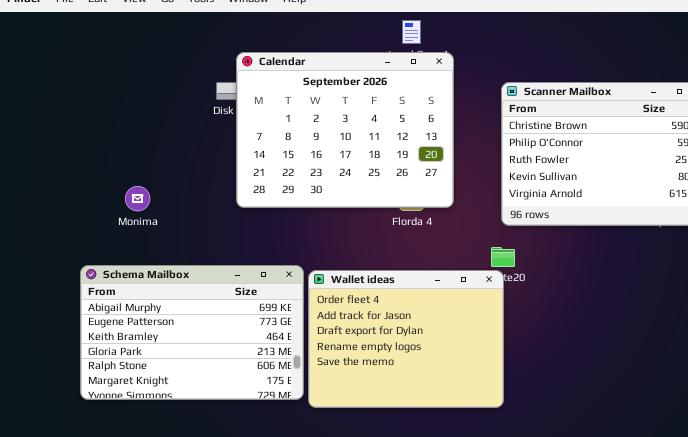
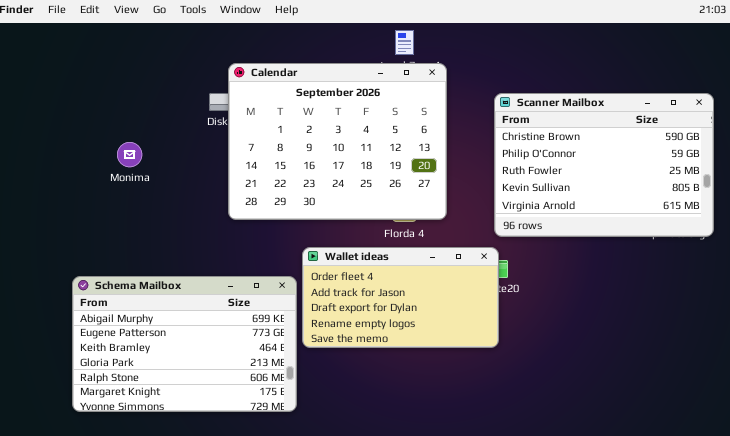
Monima: [125,186,150,211] -> [117,142,142,167], moved
Wallet ideas: [308,270,504,408] -> [302,247,499,348], moved, resized

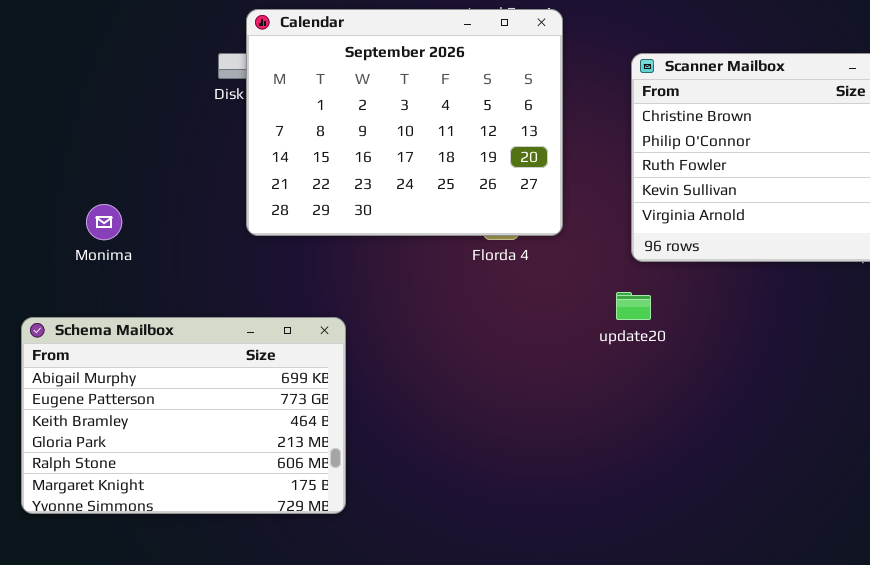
Monima: [117,142,142,167] -> [86,204,122,240], moved
Wallet ideas: [302,247,499,348] -> none, closed

